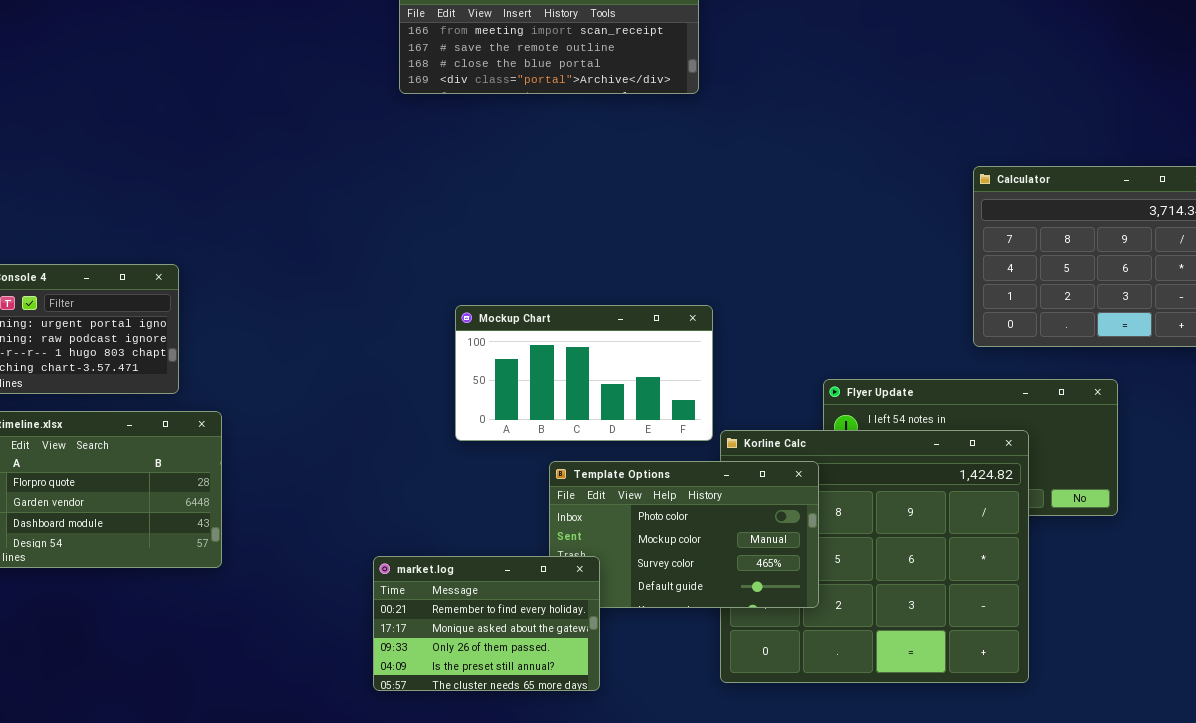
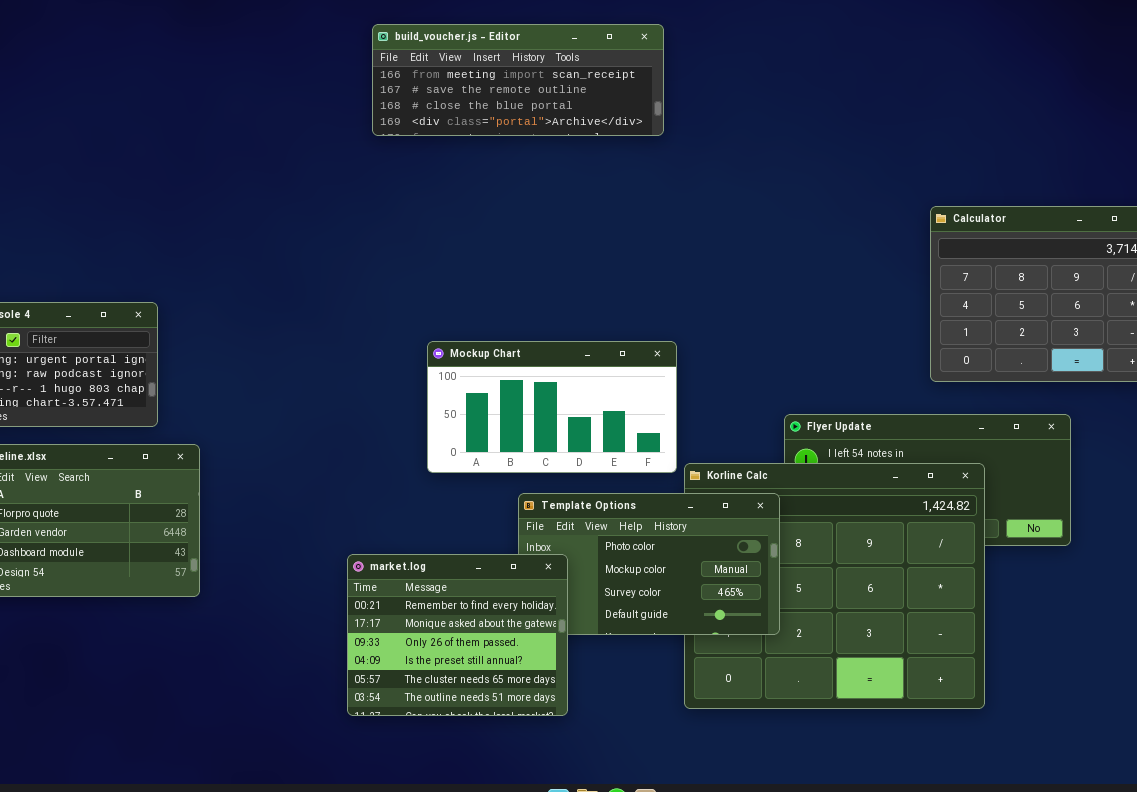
market.log: [373,556,600,691] -> [347,554,568,716], resized

